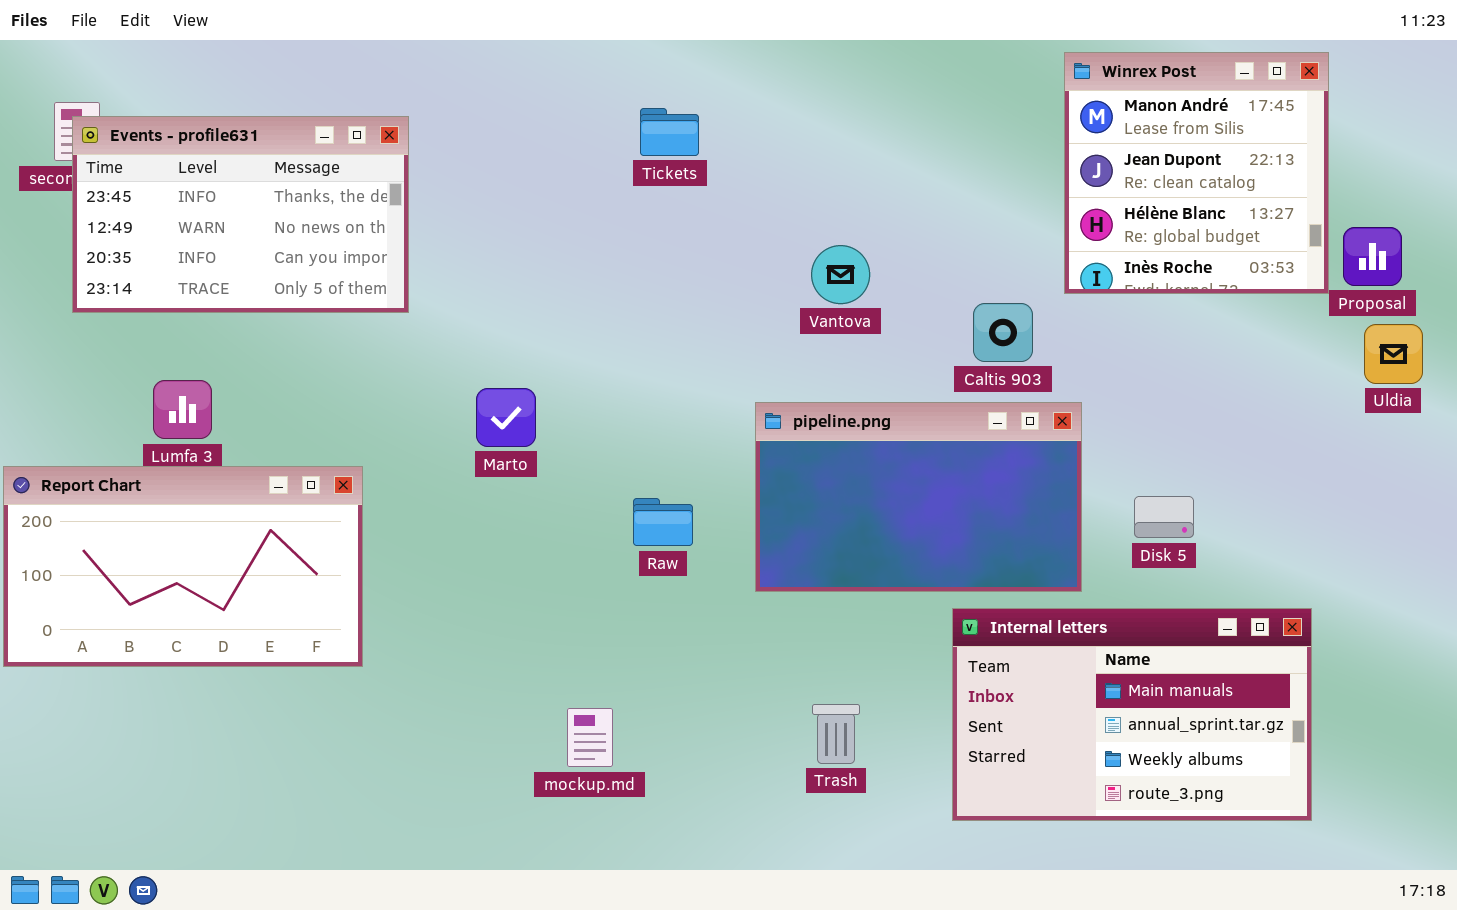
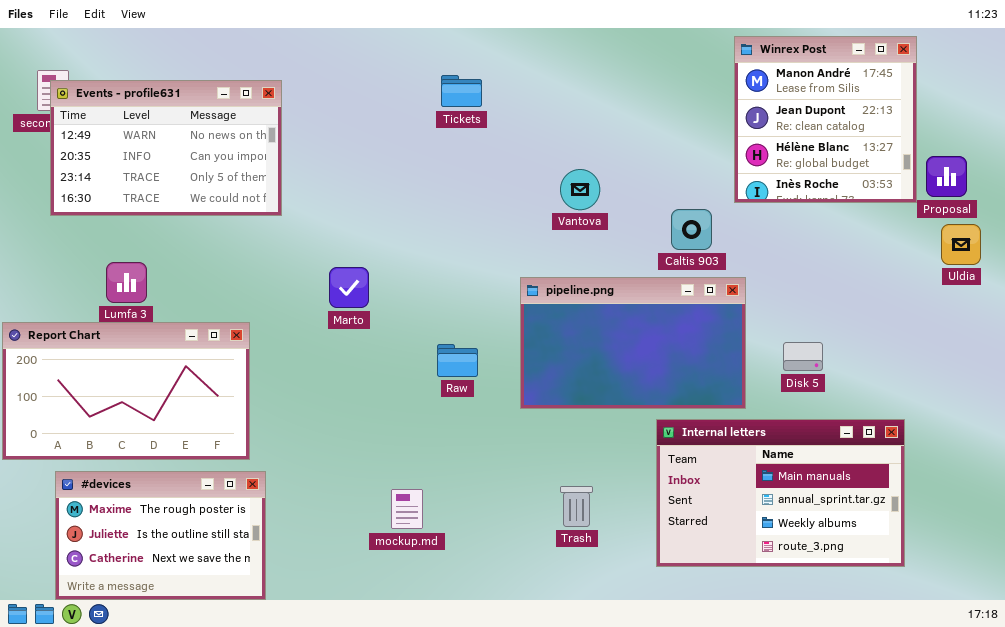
Events - profile631: [72,116,409,313] -> [50,80,282,216], scrolled down 1 row
#devices: none -> [55,471,266,600], opened

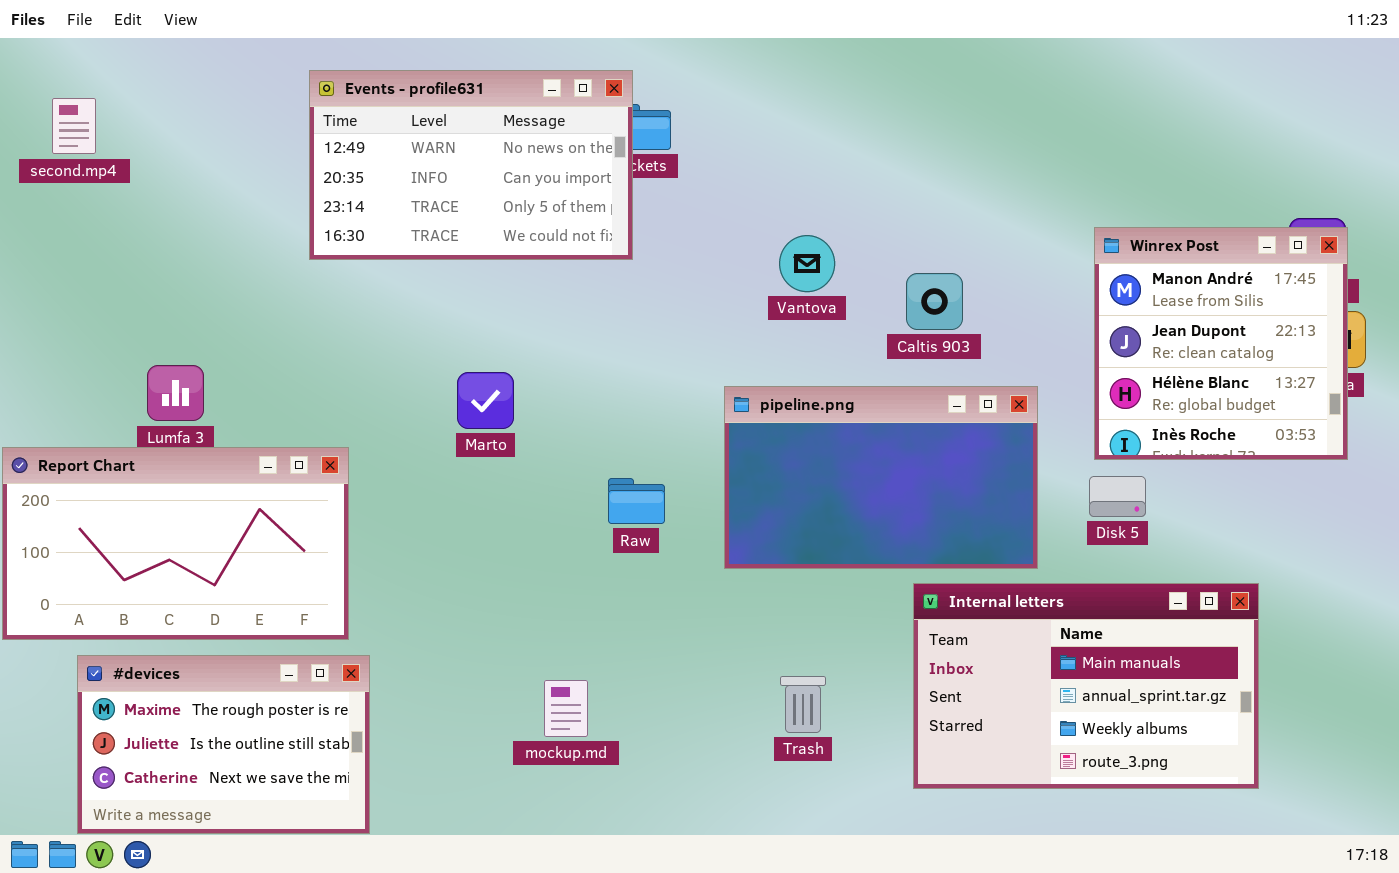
Winrex Post: [734,36,917,203] -> [1094,227,1348,460], moved
Events - profile631: [50,80,282,216] -> [309,70,633,260], moved
Caltis 903: [671,209,712,250] -> [906,273,963,330], moved

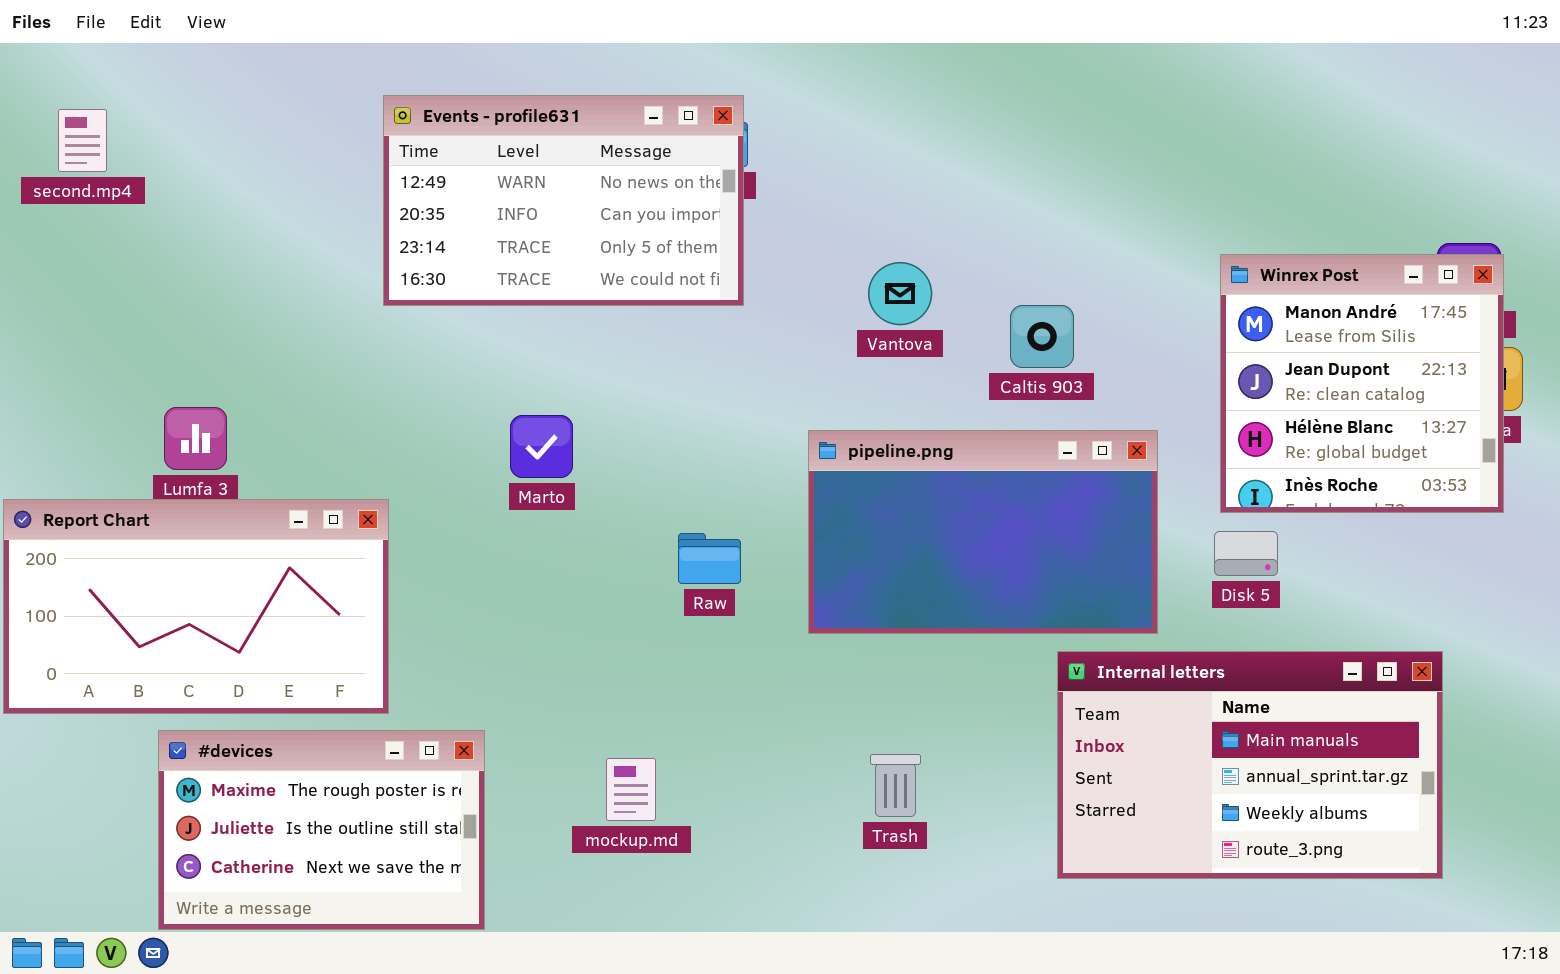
Events - profile631: [309,70,633,260] -> [383,95,744,306], moved
Internal letters: [913,583,1259,789] -> [1057,651,1443,879], moved
#devices: [77,655,370,834] -> [158,730,485,930], moved

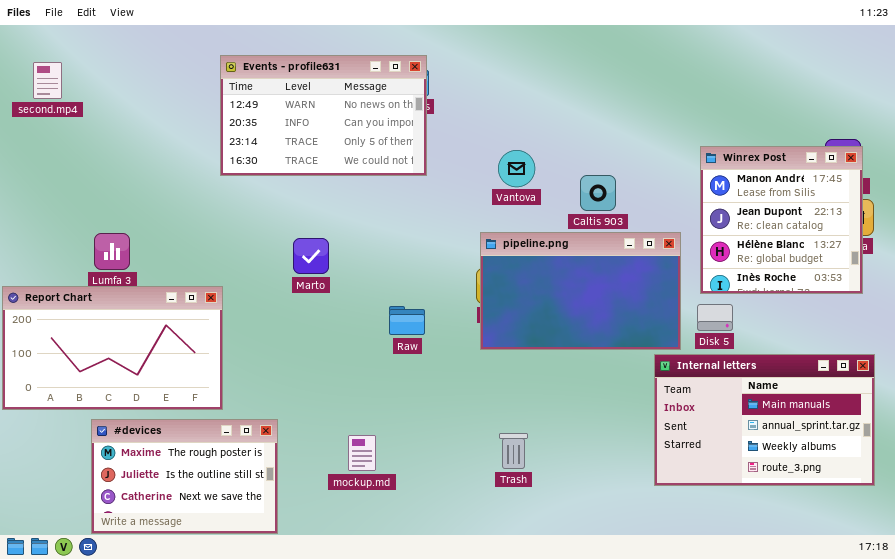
pipeline.png: [808,430,1158,634] -> [480,232,681,350], moved
Internal letters: [1057,651,1443,879] -> [654,354,875,486], moved

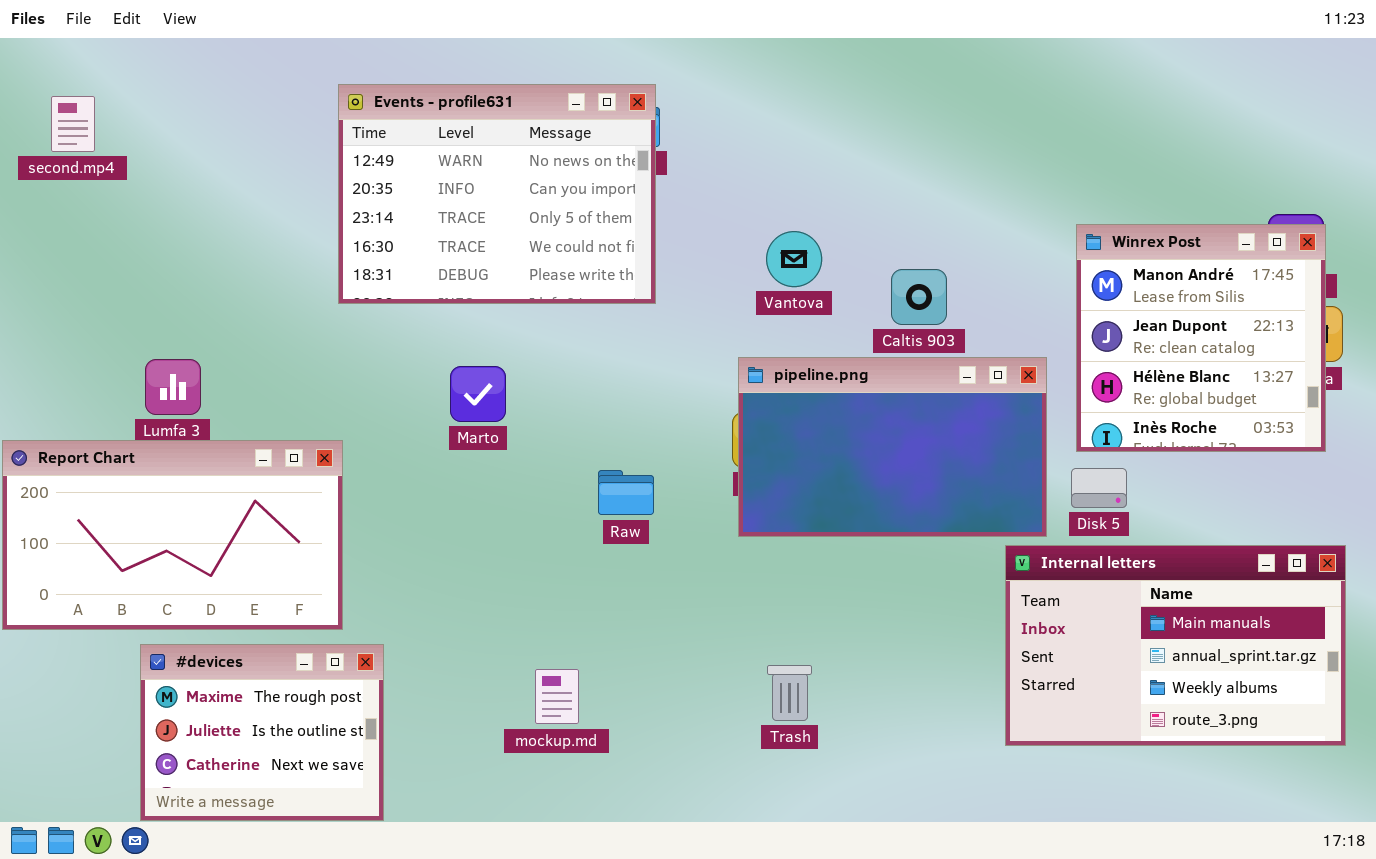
Events - profile631: [220,55,427,176] -> [338,84,656,304], resized
#devices: [91,419,278,534] -> [140,644,384,821], resized

